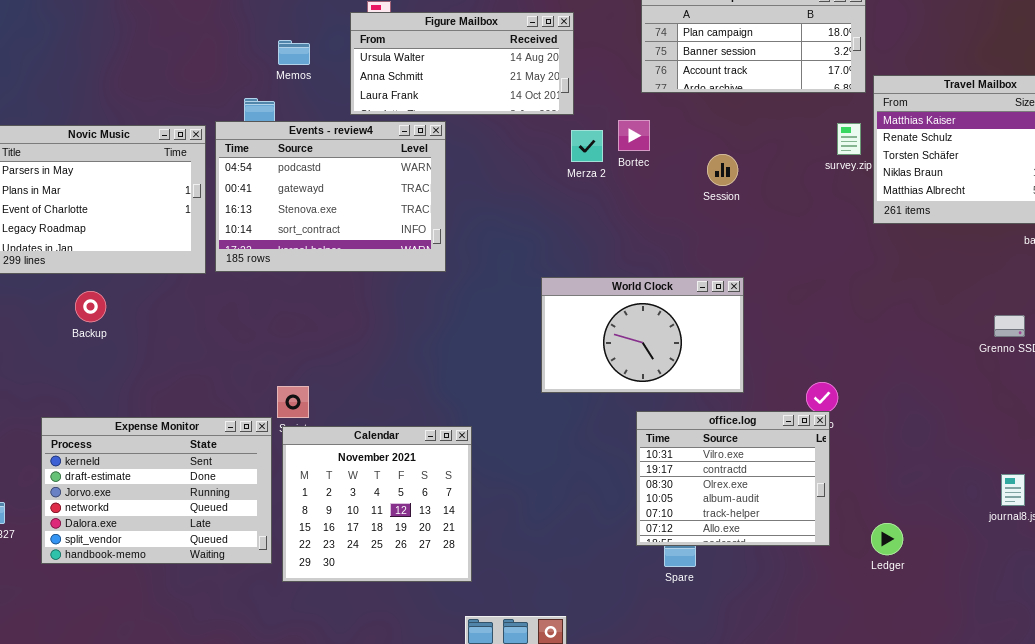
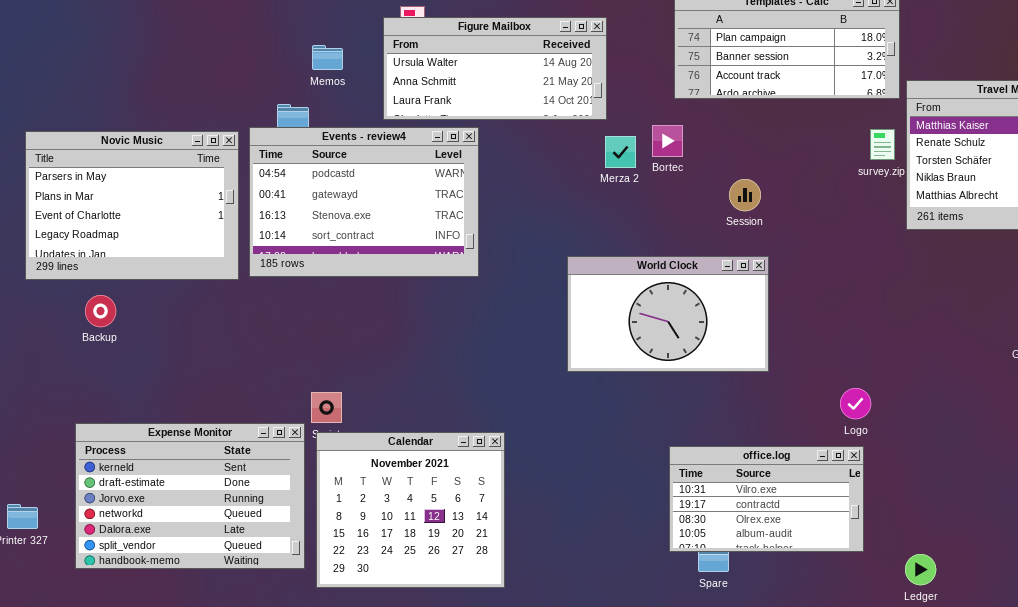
Session: [707,154,738,186] -> [729,179,761,211], moved
World Clock: [541,277,744,393] -> [567,256,769,372], moved
Backup: [75,291,106,322] -> [85,295,116,327], moved
office.log: [636,411,830,546] -> [669,446,864,552], resized
Ledger: [871,523,903,555] -> [905,554,936,585], moved

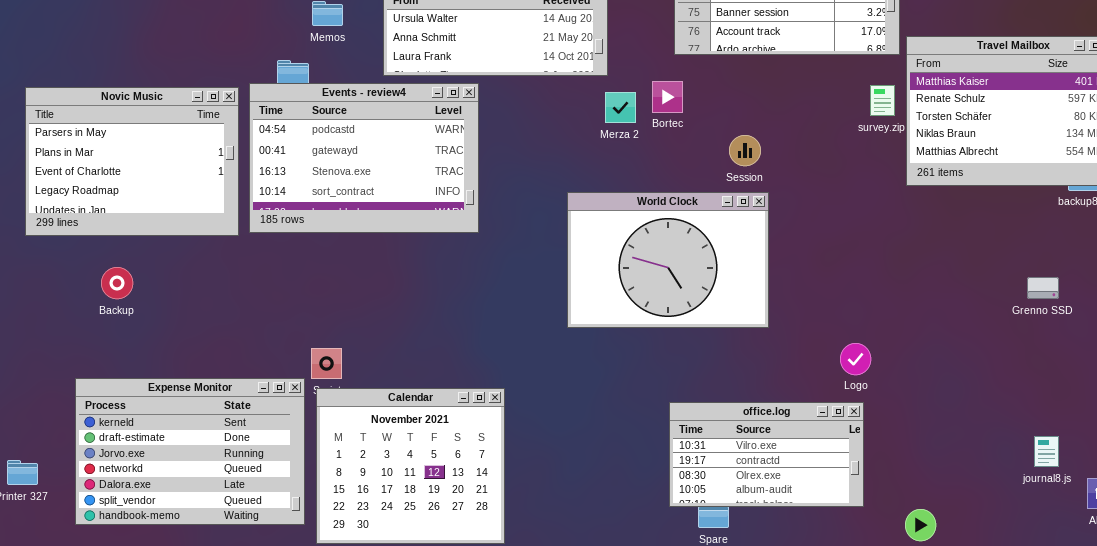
World Clock: [567,256,769,372] -> [567,192,769,328], resized
Backup: [85,295,116,327] -> [101,267,133,299], moved

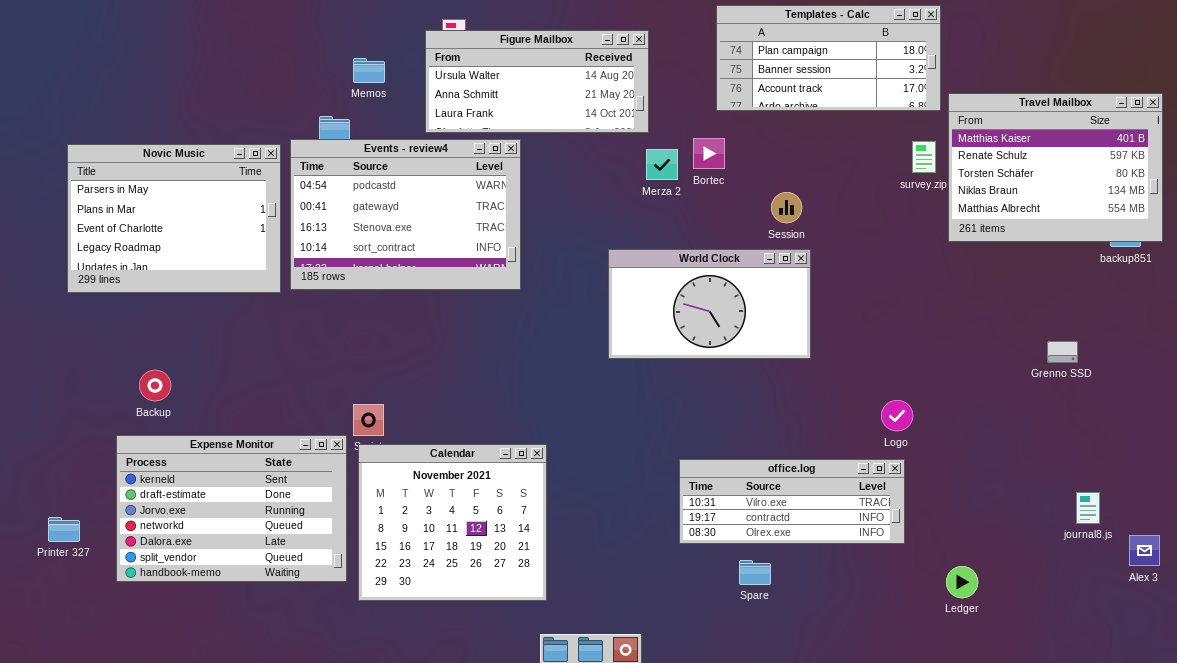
World Clock: [567,192,769,328] -> [608,249,811,359], resized
Backup: [101,267,133,299] -> [139,370,171,401], moved
Grenno SSD: [1027,277,1059,299] -> [1047,341,1078,363], moved
office.log: [669,402,864,507] -> [679,459,905,544], resized

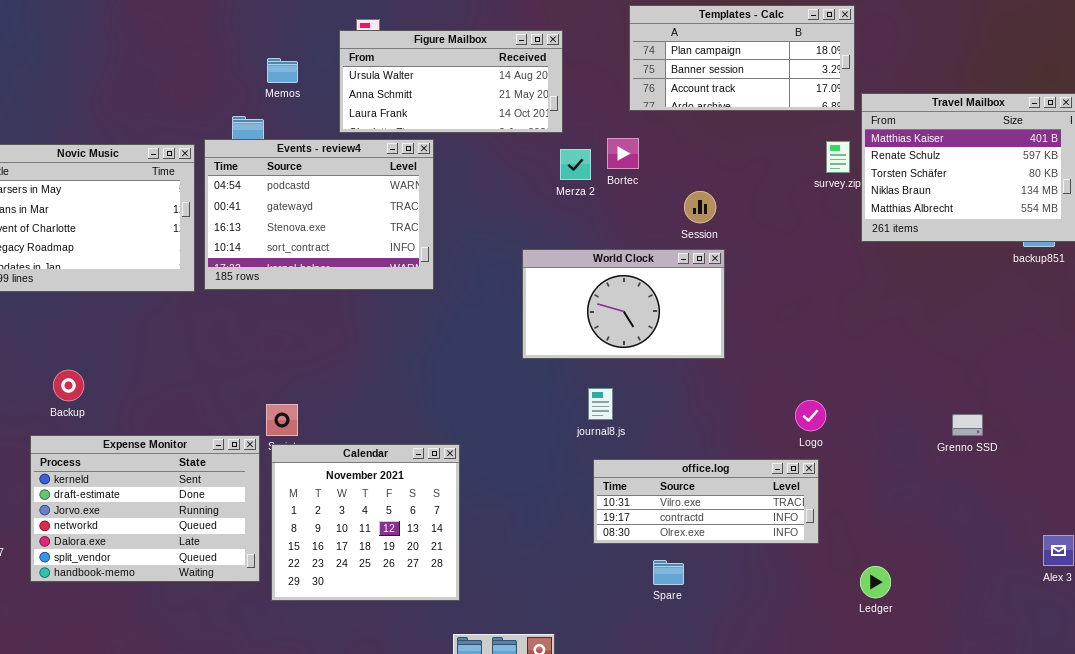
Grenno SSD: [1047,341,1078,363] -> [952,414,983,436], moved
journal8.js: [1076,492,1100,524] -> [588,388,613,420], moved

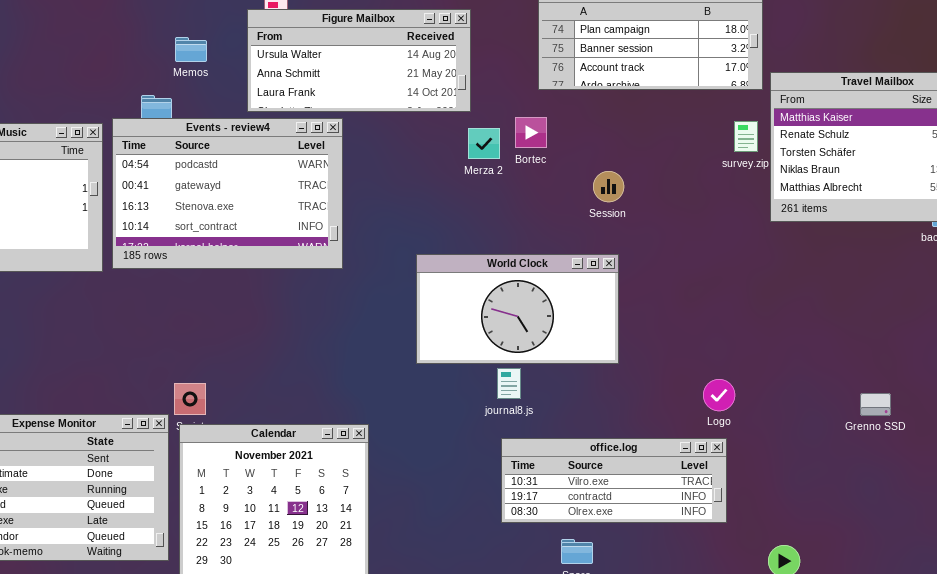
World Clock: [522,249,725,359] -> [416,254,619,364], moved

